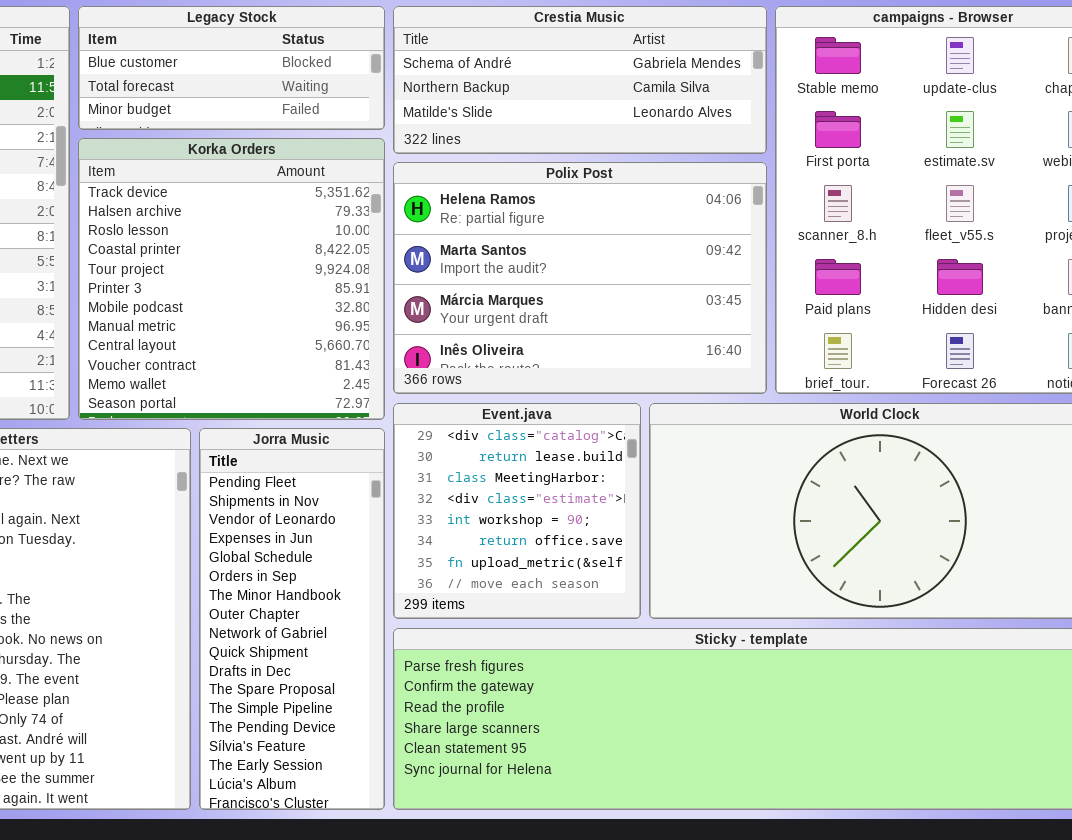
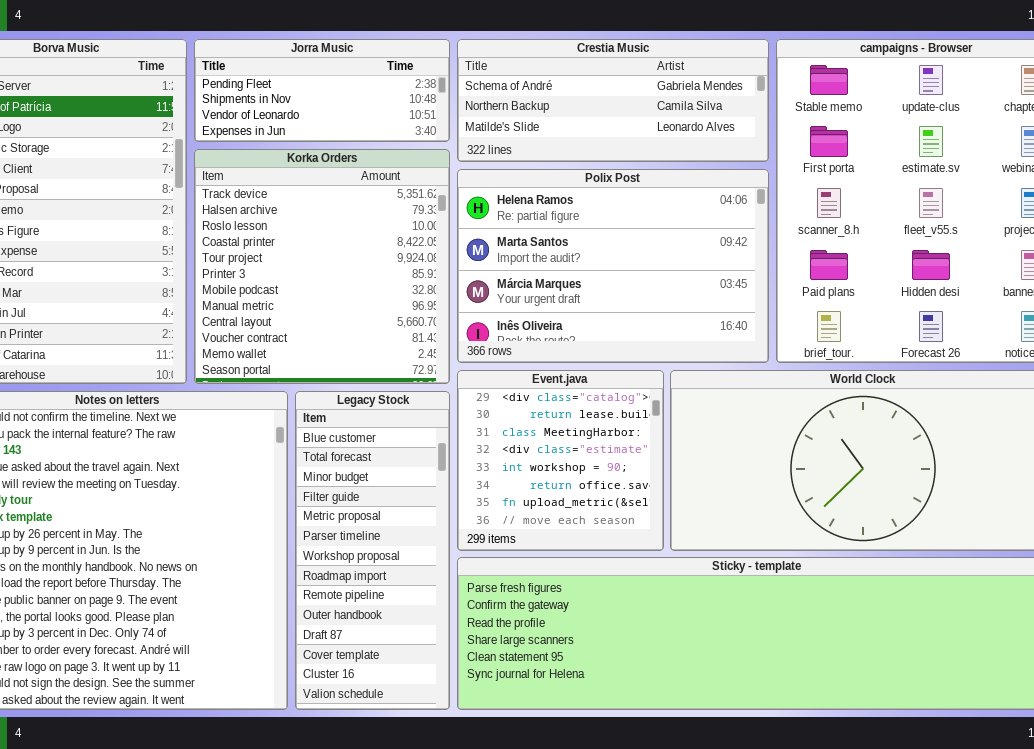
Legacy Stock: [78,6,385,130] -> [295,391,450,710], moved, resized
Jorra Music: [199,428,385,810] -> [194,39,450,142], moved, resized

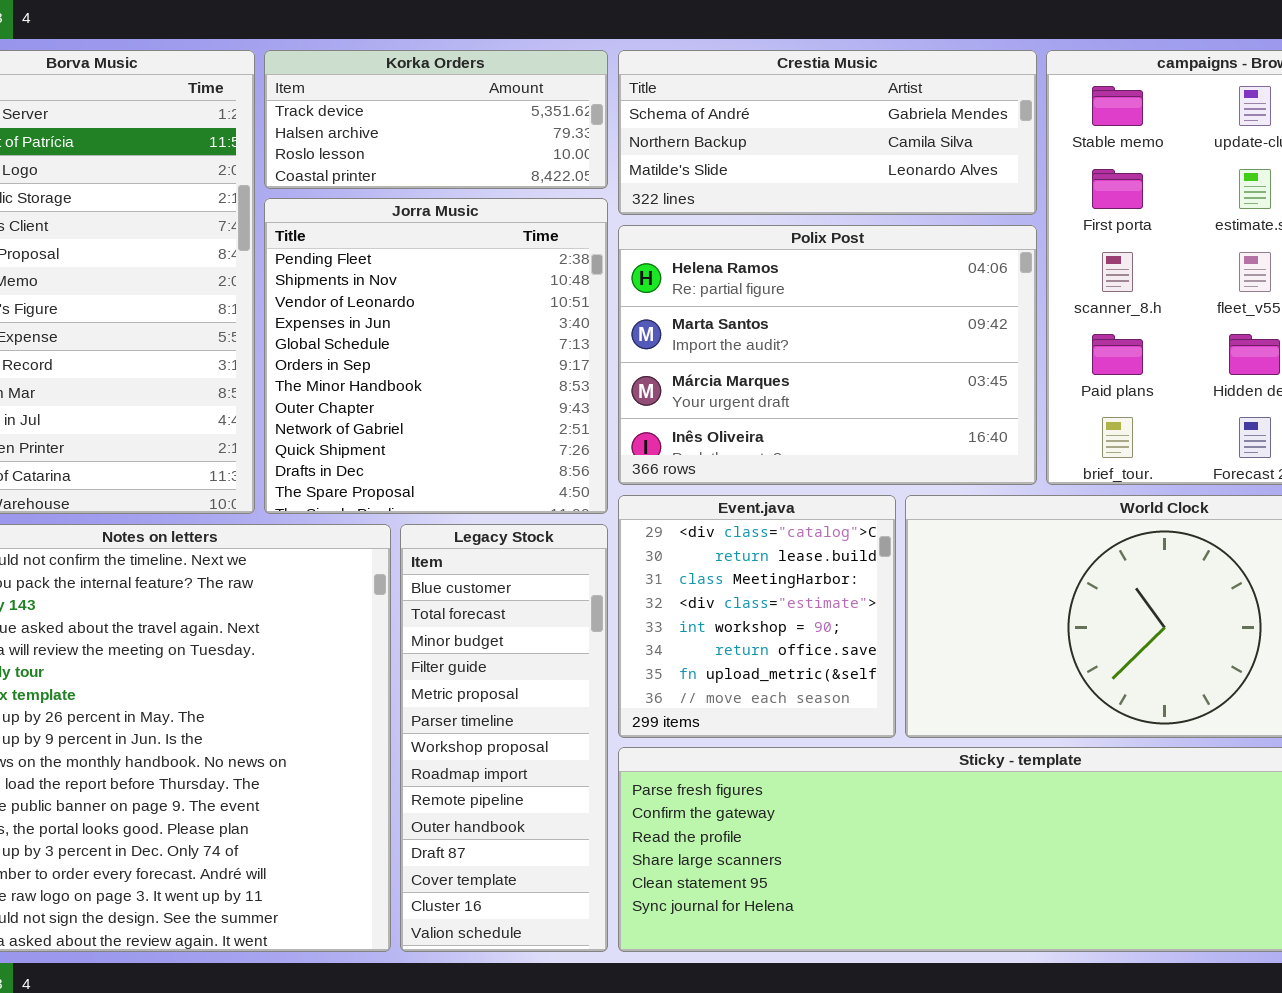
Jorra Music: [194,39,450,142] -> [264,198,608,514], moved, resized
Korka Orders: [194,149,450,384] -> [264,50,608,189], moved, resized

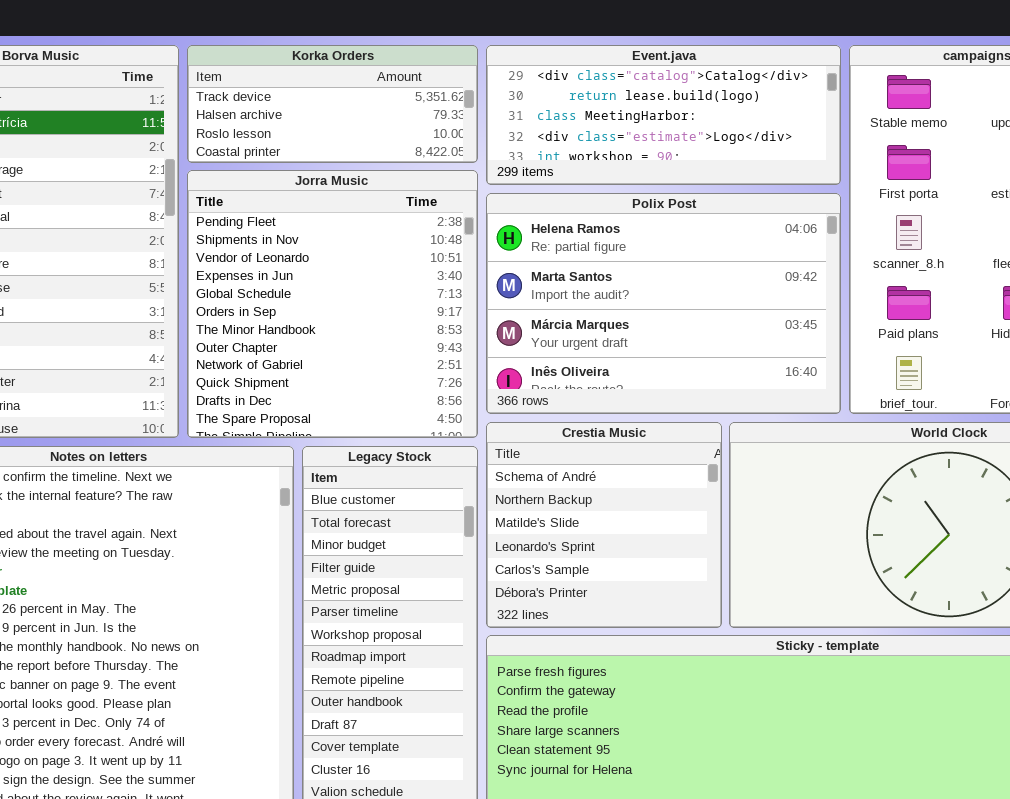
Crestia Music: [618,50,1037,215] -> [486,422,722,628], moved, resized
Event.java: [618,495,896,738] -> [486,45,841,185], moved, resized

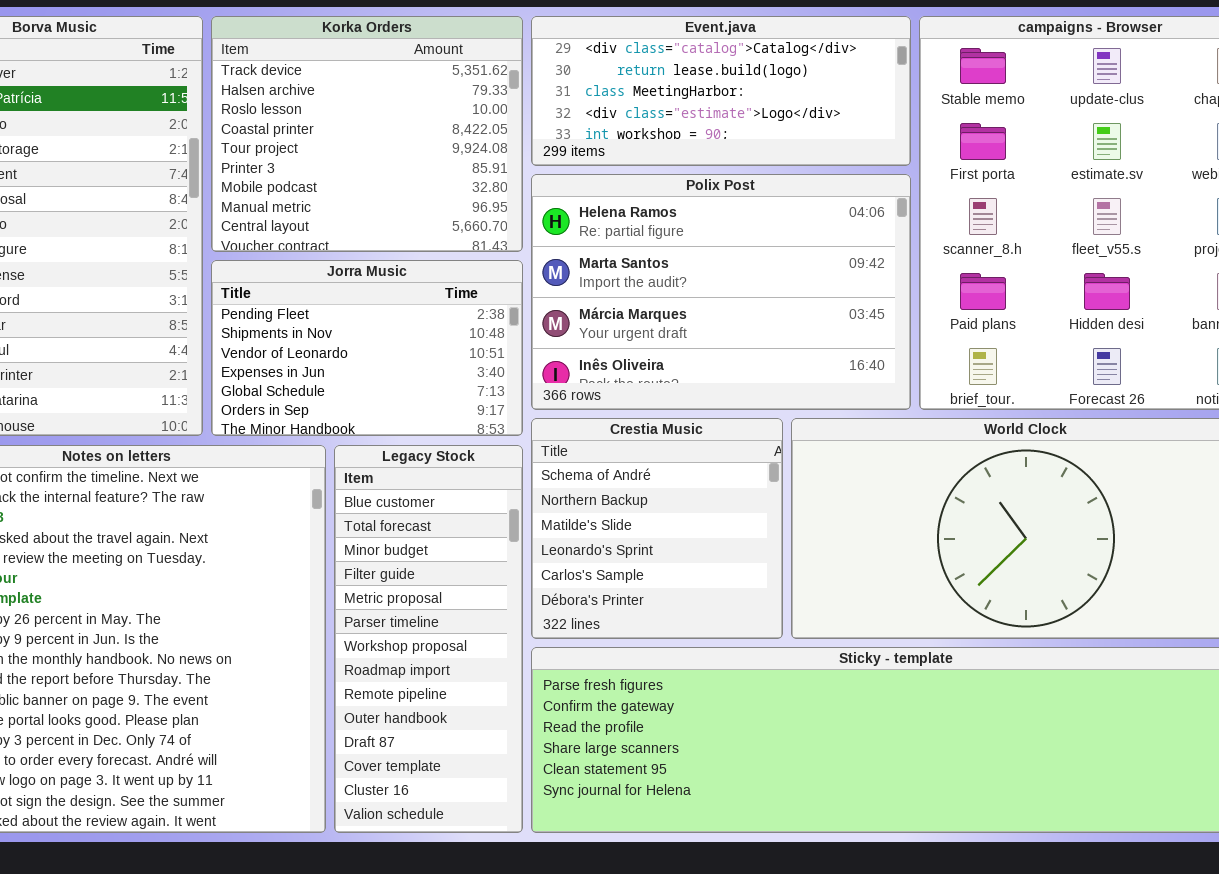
Korka Orders: [187,45,478,163] -> [211,16,523,252], resized
Jorra Music: [187,170,478,438] -> [211,260,523,436], resized

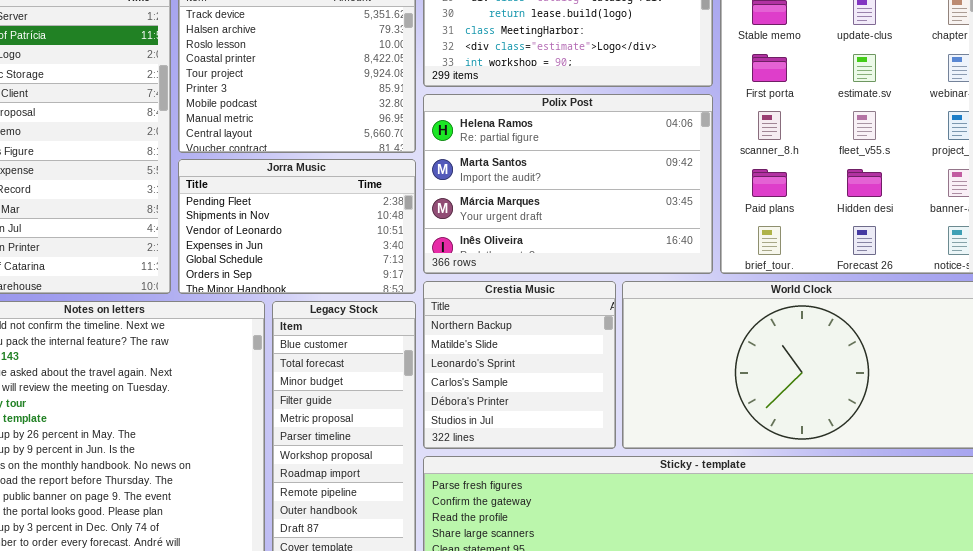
Crestia Music: [531,418,783,639] -> [423,281,616,449], scrolled down 1 row

